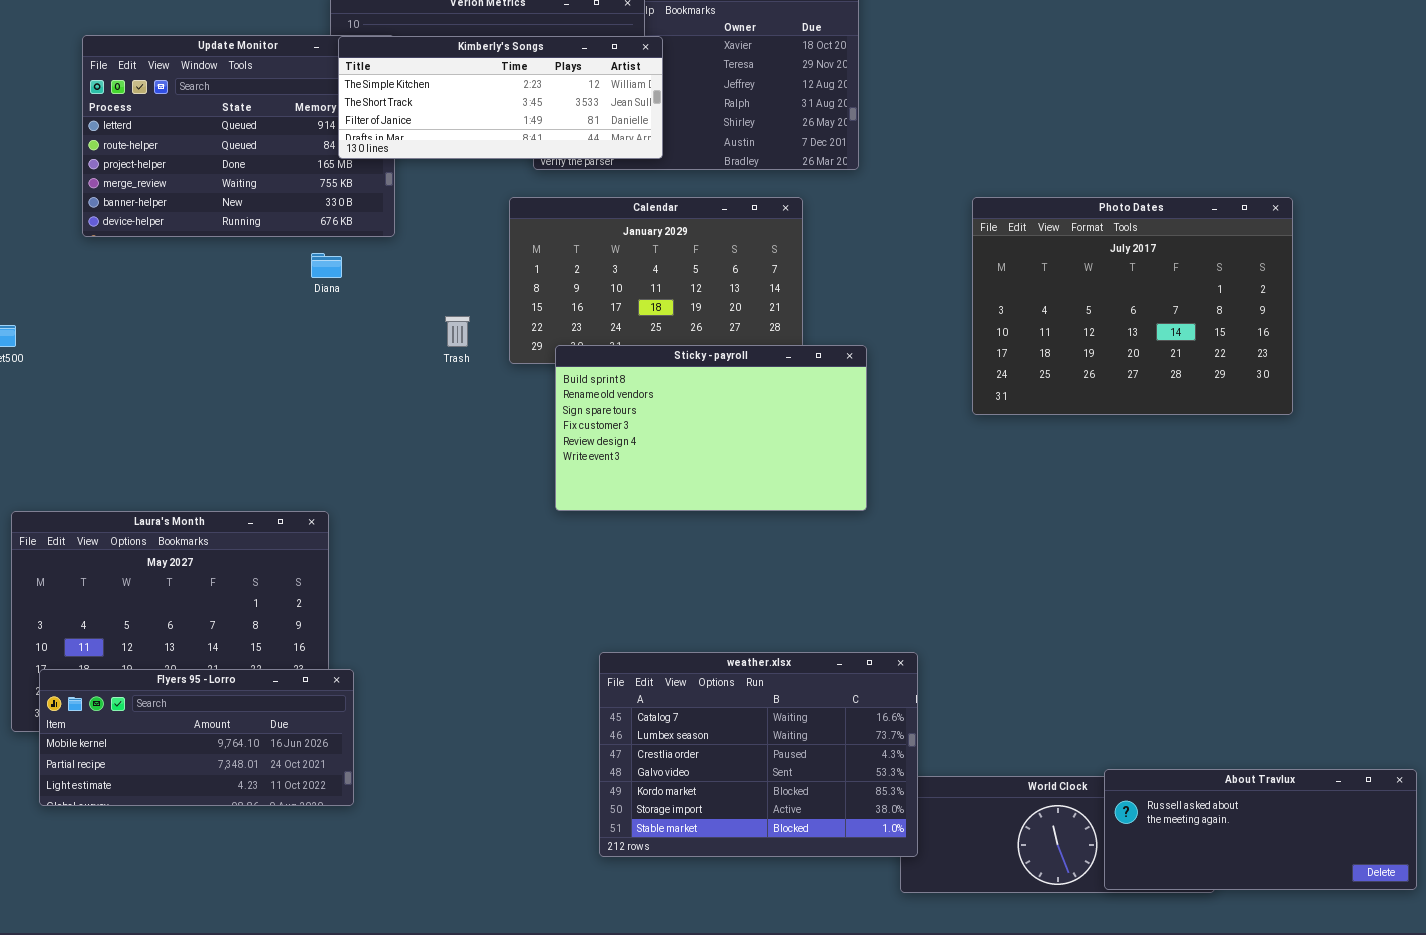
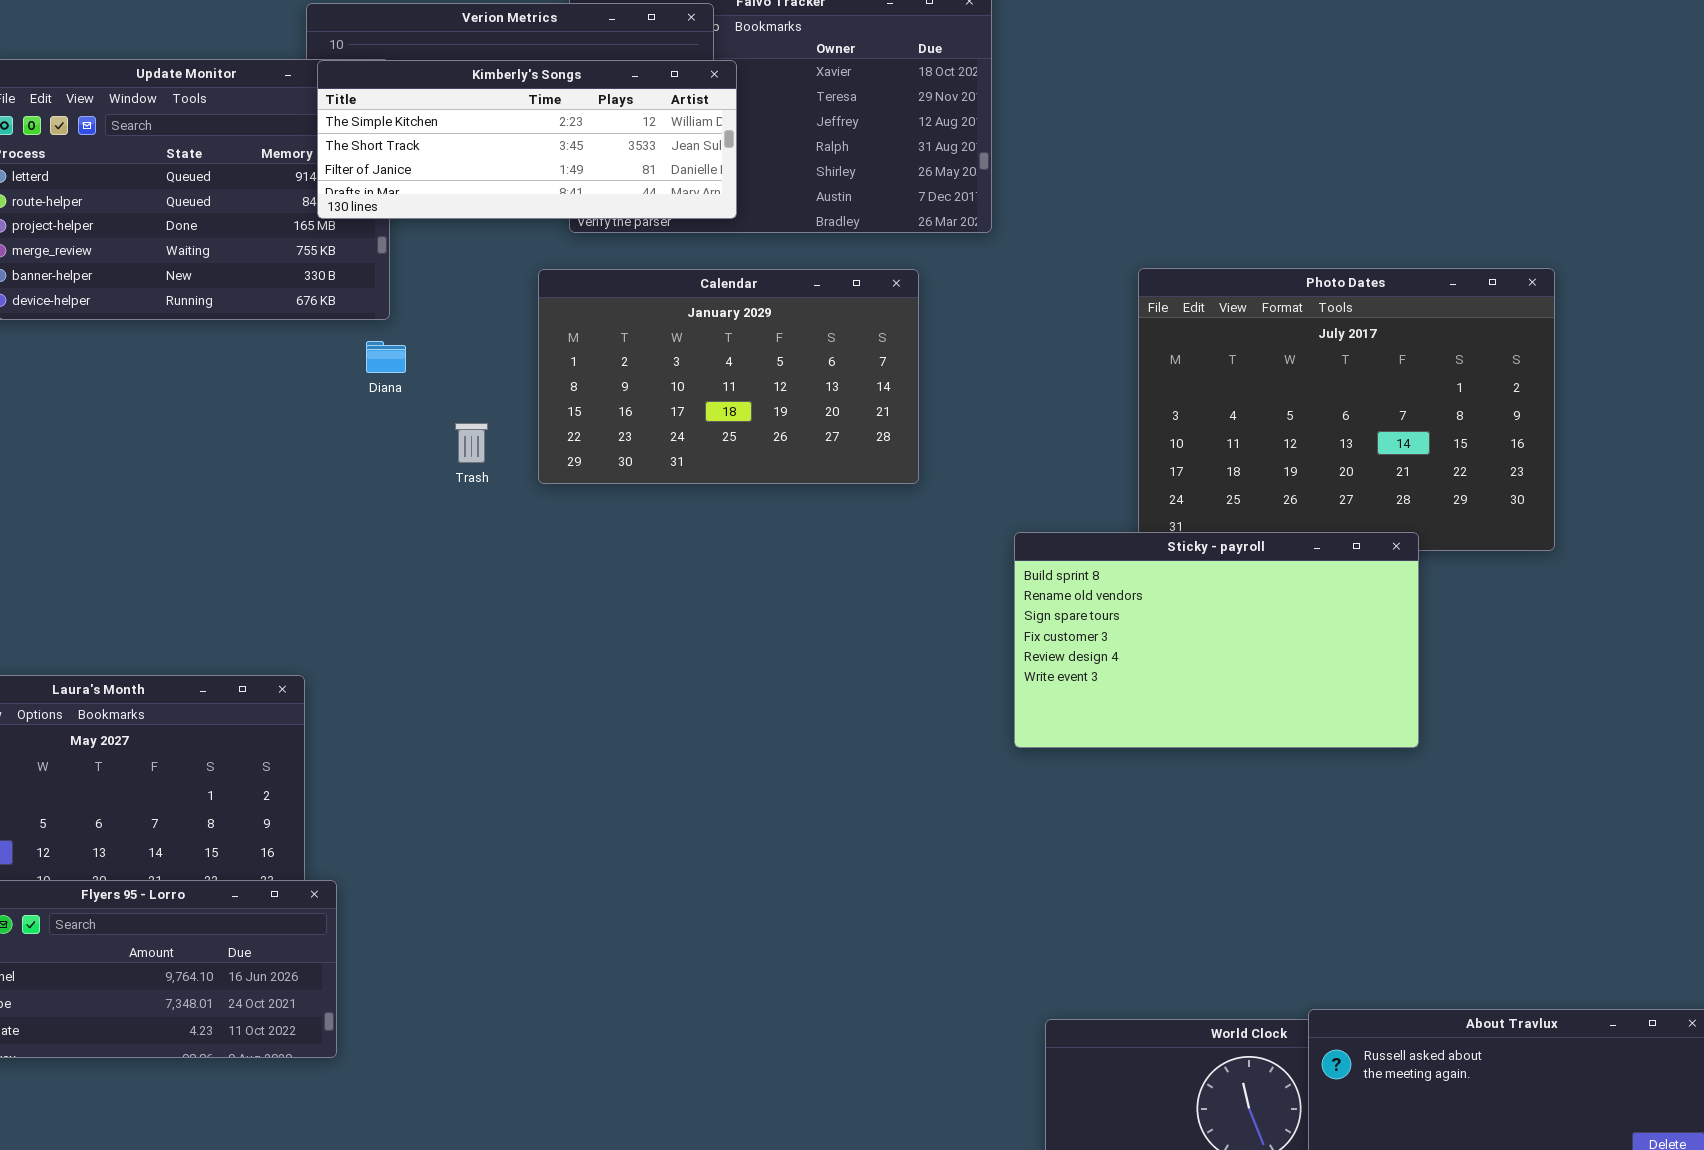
Diana: [311,253,342,278] -> [366,341,406,373], moved
Sticky - payroll: [555,345,867,511] -> [1014,532,1419,748], moved
weather.xlsx: [599,652,918,857] -> none, closed

